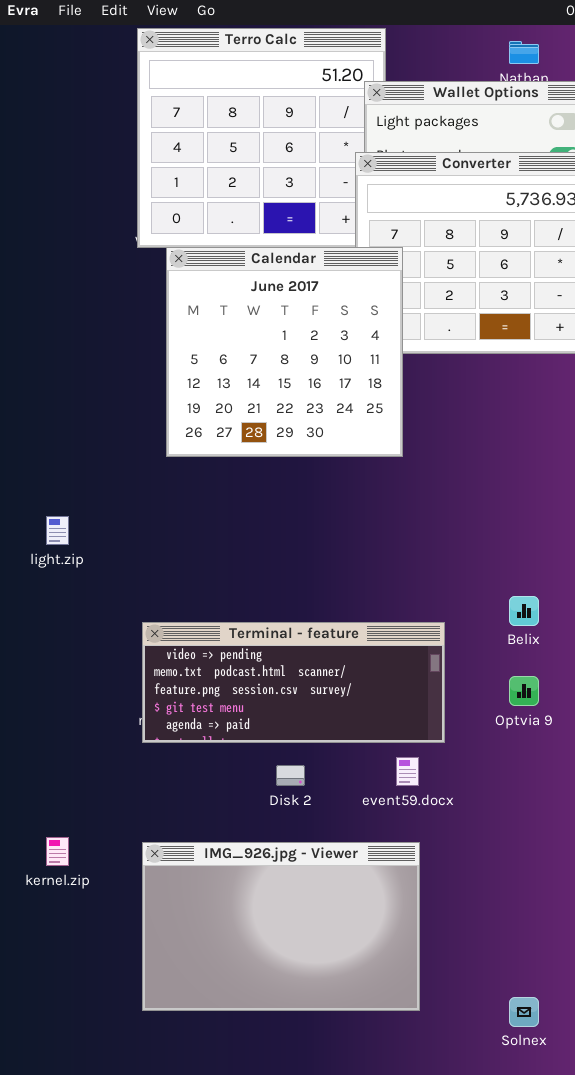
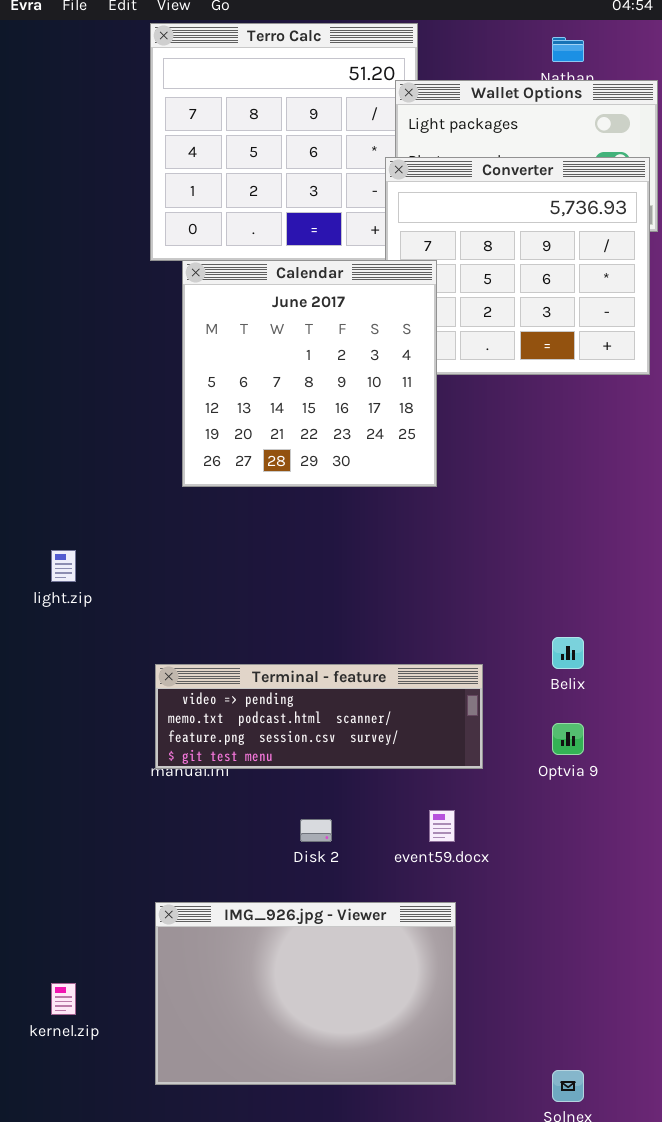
Terminal - feature: [142,622,445,743] -> [155,664,483,769], resized
kernel.zip: [46,837,69,866] -> [51,983,76,1015], moved

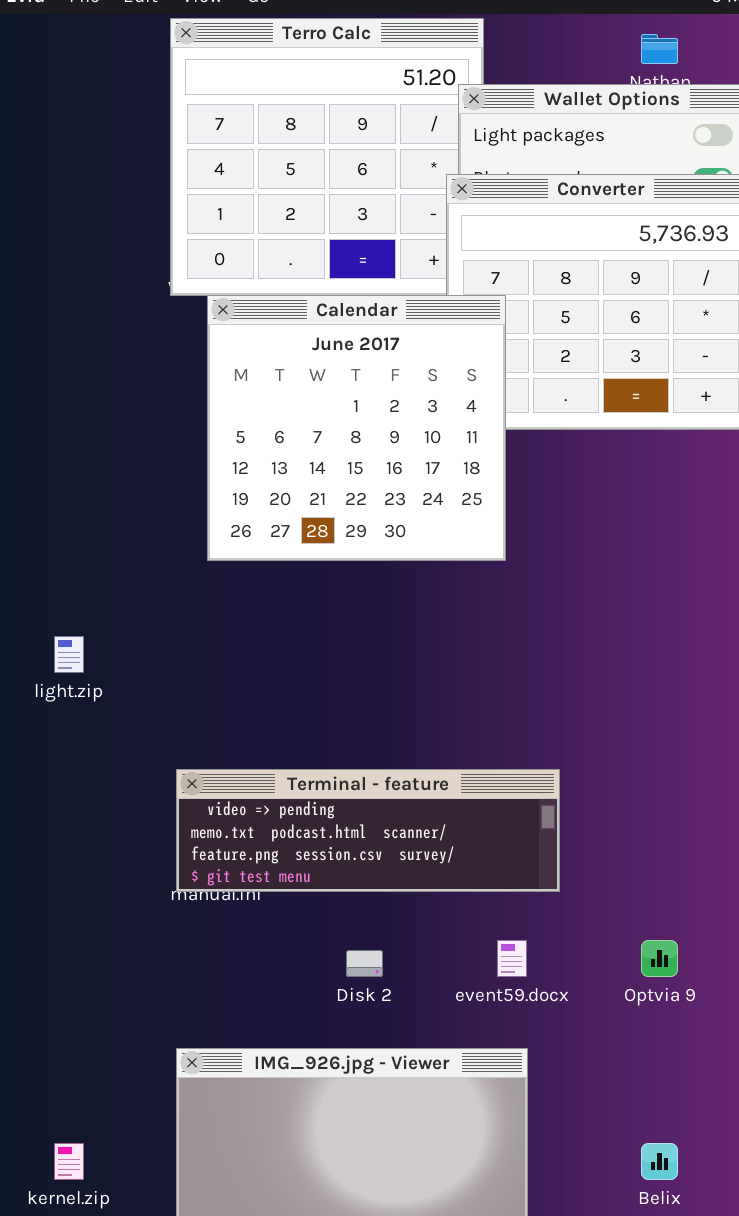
Belix: [552,637,584,669] -> [641,1143,678,1180], moved
Optvia 9: [552,723,584,755] -> [641,940,678,977], moved

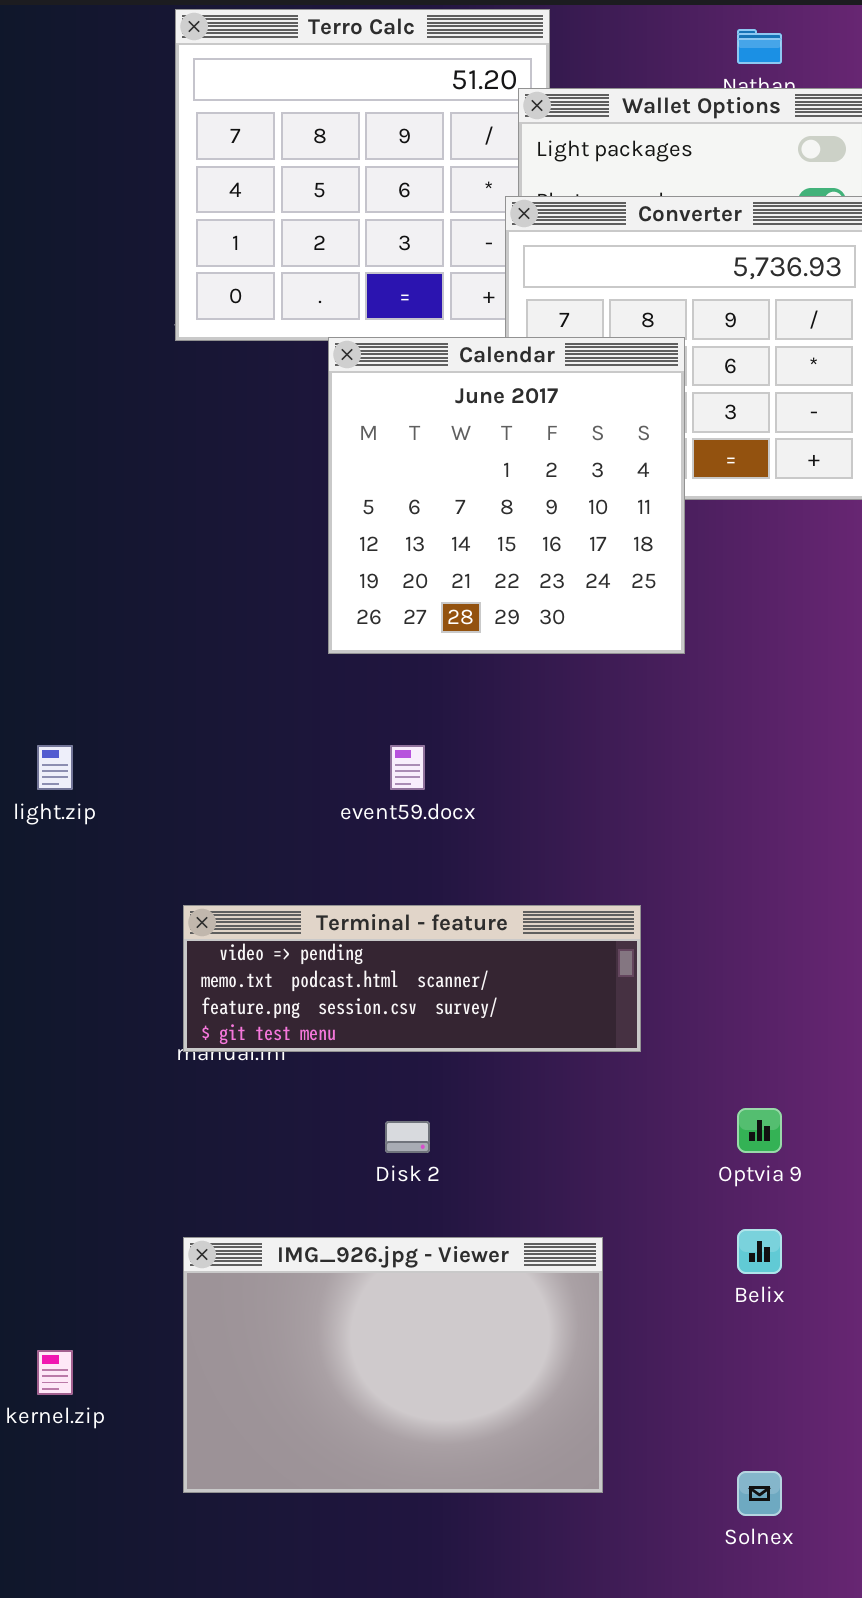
Calendar: [207,295,506,561] -> [328,337,685,654], moved
event59.docx: [497,940,527,977] -> [390,745,425,790], moved
Belix: [641,1143,678,1180] -> [737,1229,782,1274], moved

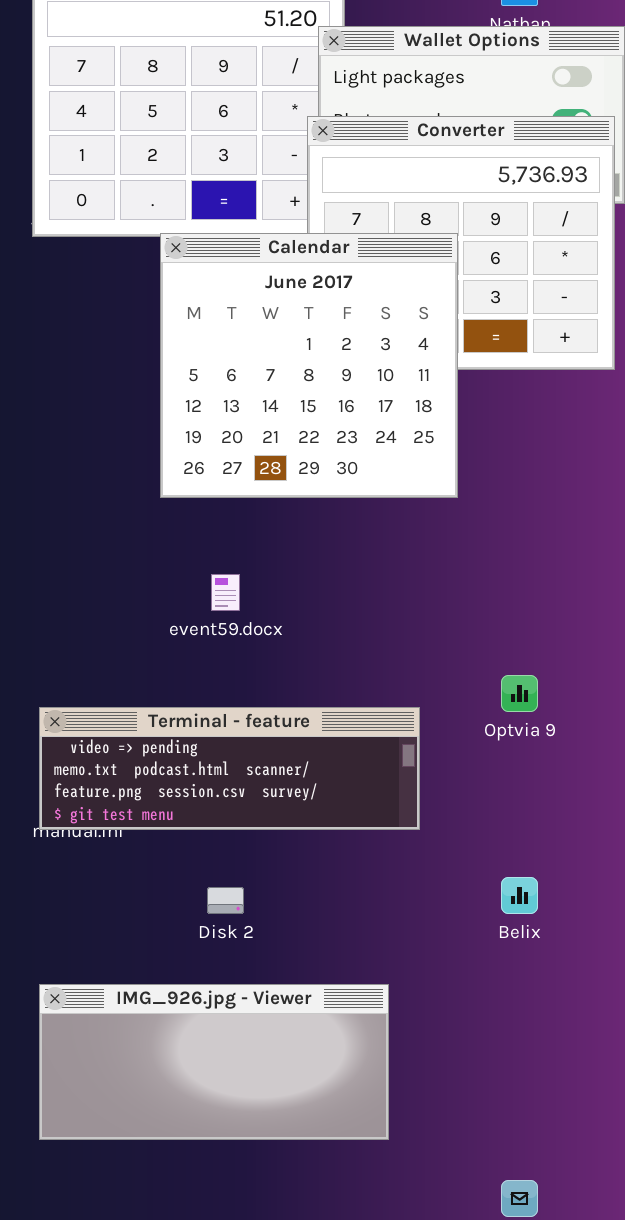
Optvia 9: [737,1108,782,1153] -> [501,675,538,712], moved
Belix: [737,1229,782,1274] -> [501,877,538,914], moved
IMG_926.jpg - Viewer: [183,1237,603,1493] -> [39,984,389,1140], resized

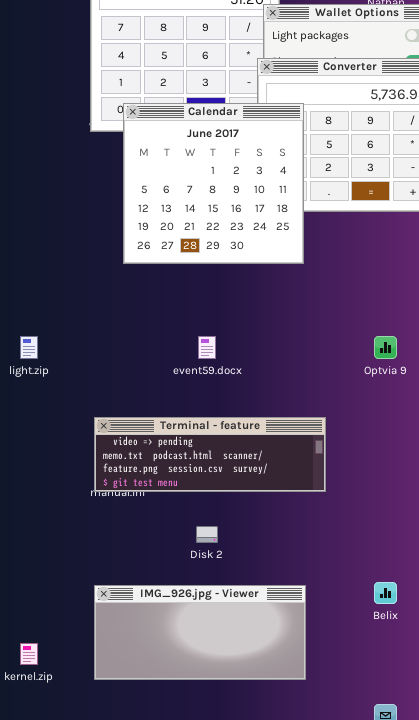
Calendar: [160,233,458,498] -> [123,103,304,264], moved
Optvia 9: [501,675,538,712] -> [374,336,397,359], moved
Belix: [501,877,538,914] -> [374,582,397,604], moved

